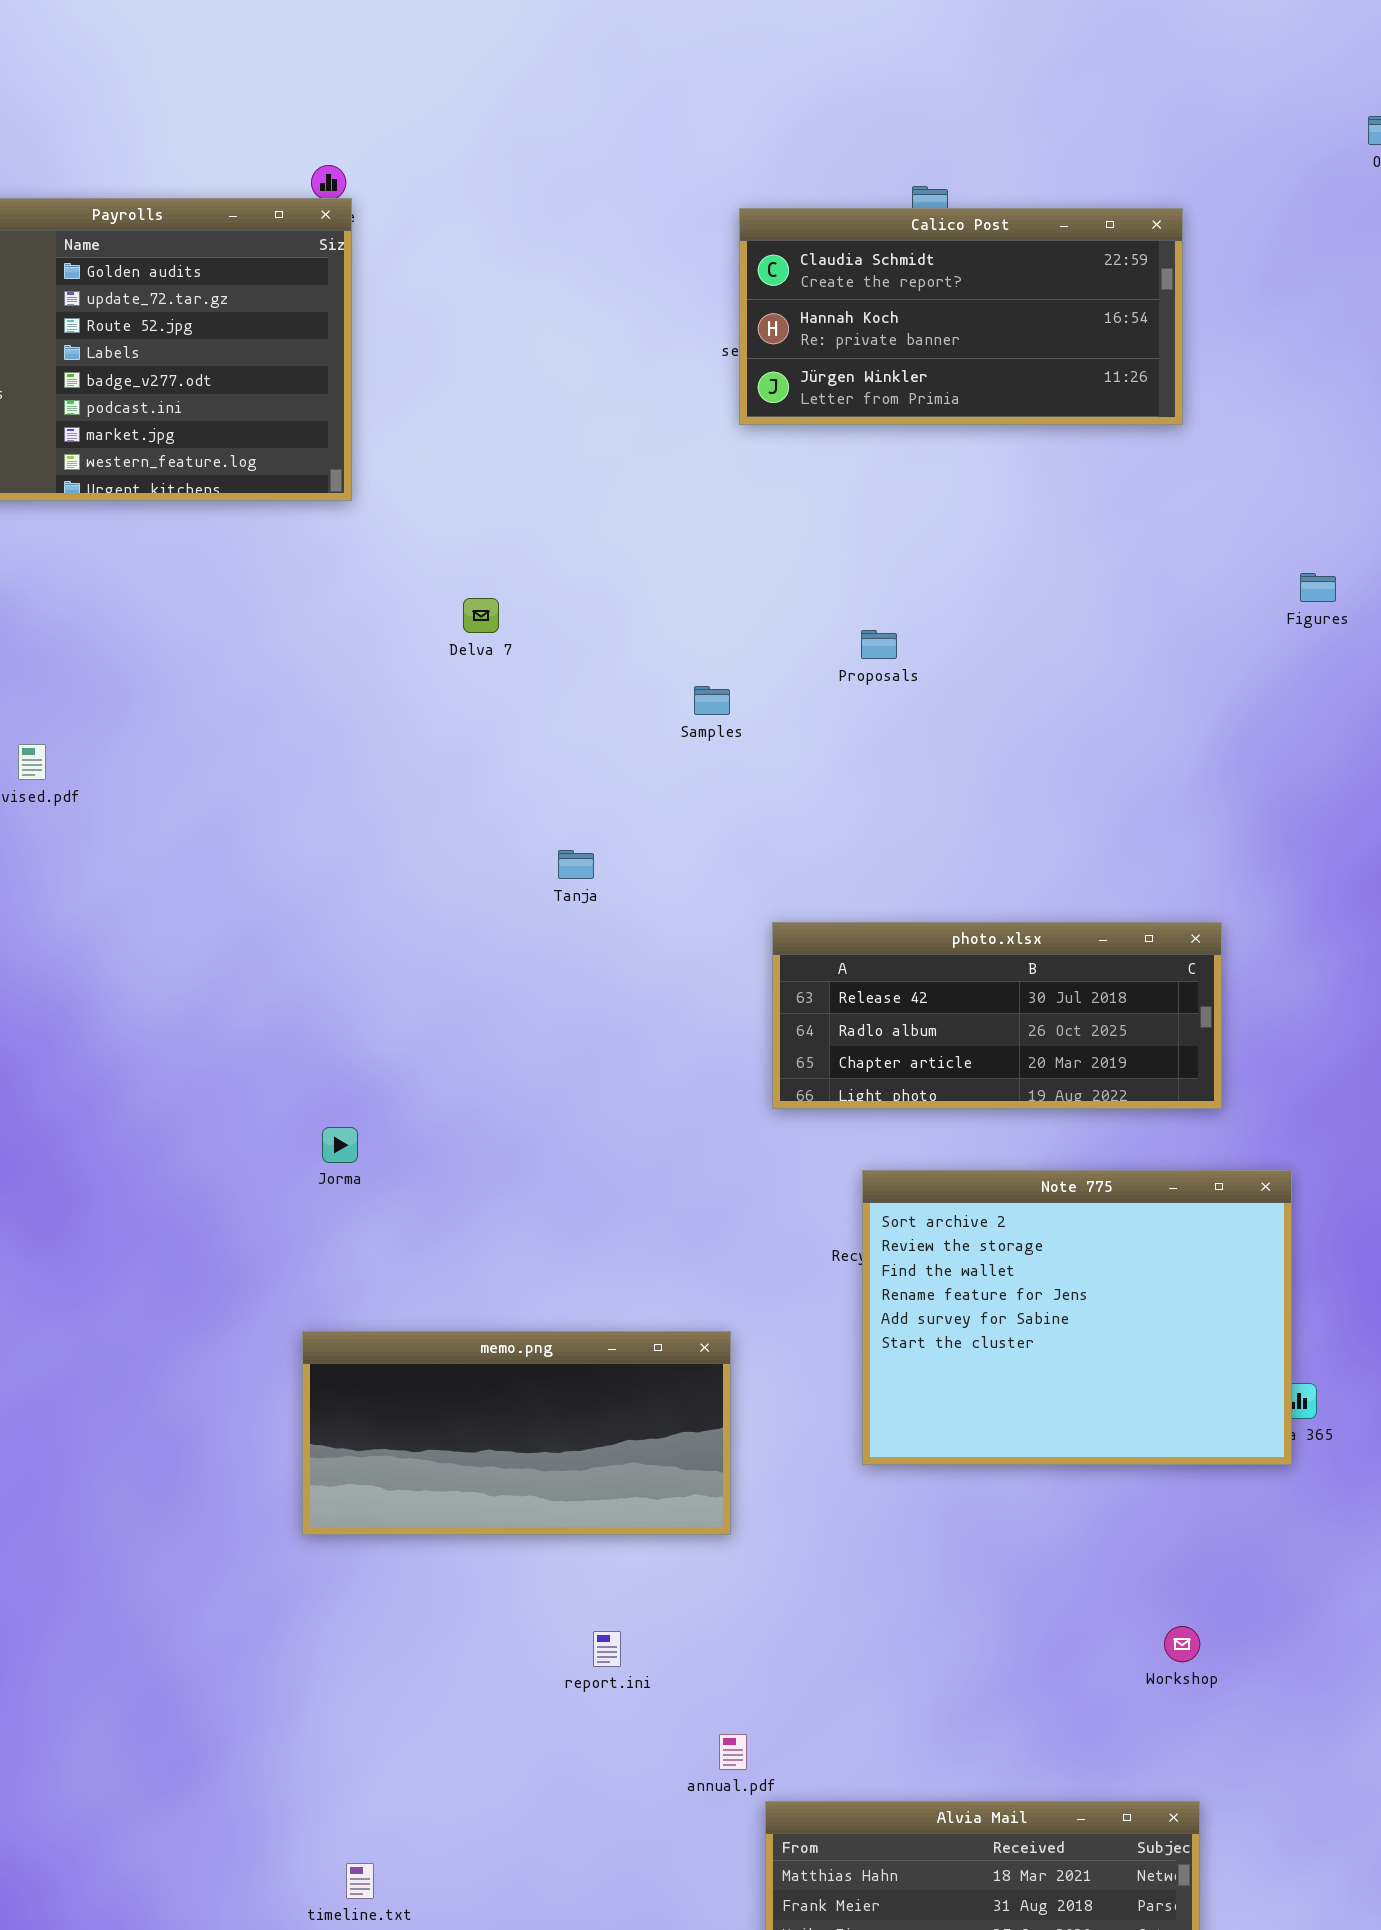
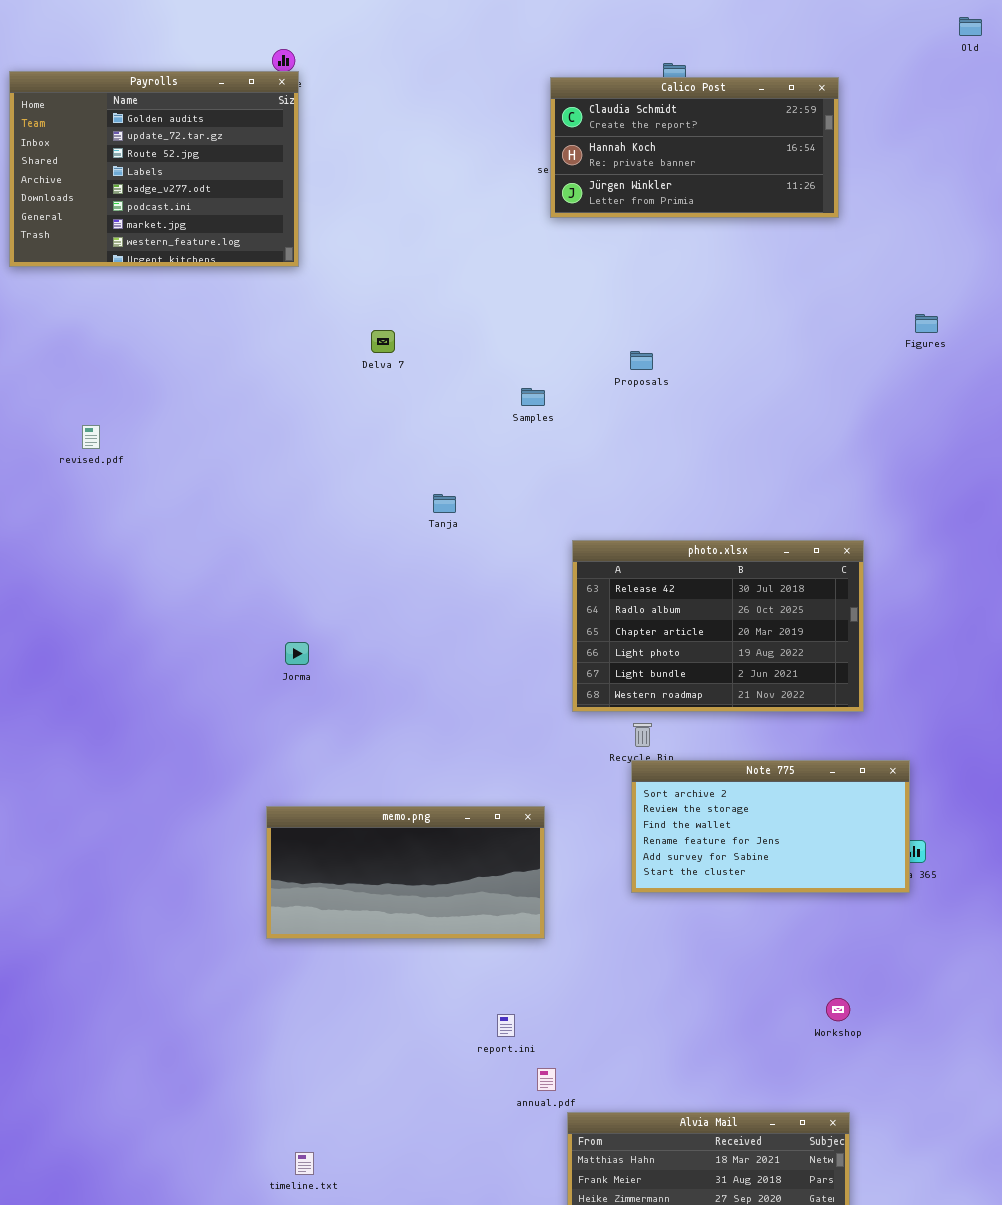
photo.xlsx: [772,922,1222,1109] -> [572,540,864,712], resized
Jorma: [322,1127,358,1163] -> [285,642,309,665], moved
Note 775: [862,1170,1292,1465] -> [631,760,910,893], resized
report.ini: [593,1631,621,1667] -> [497,1014,515,1037], moved

